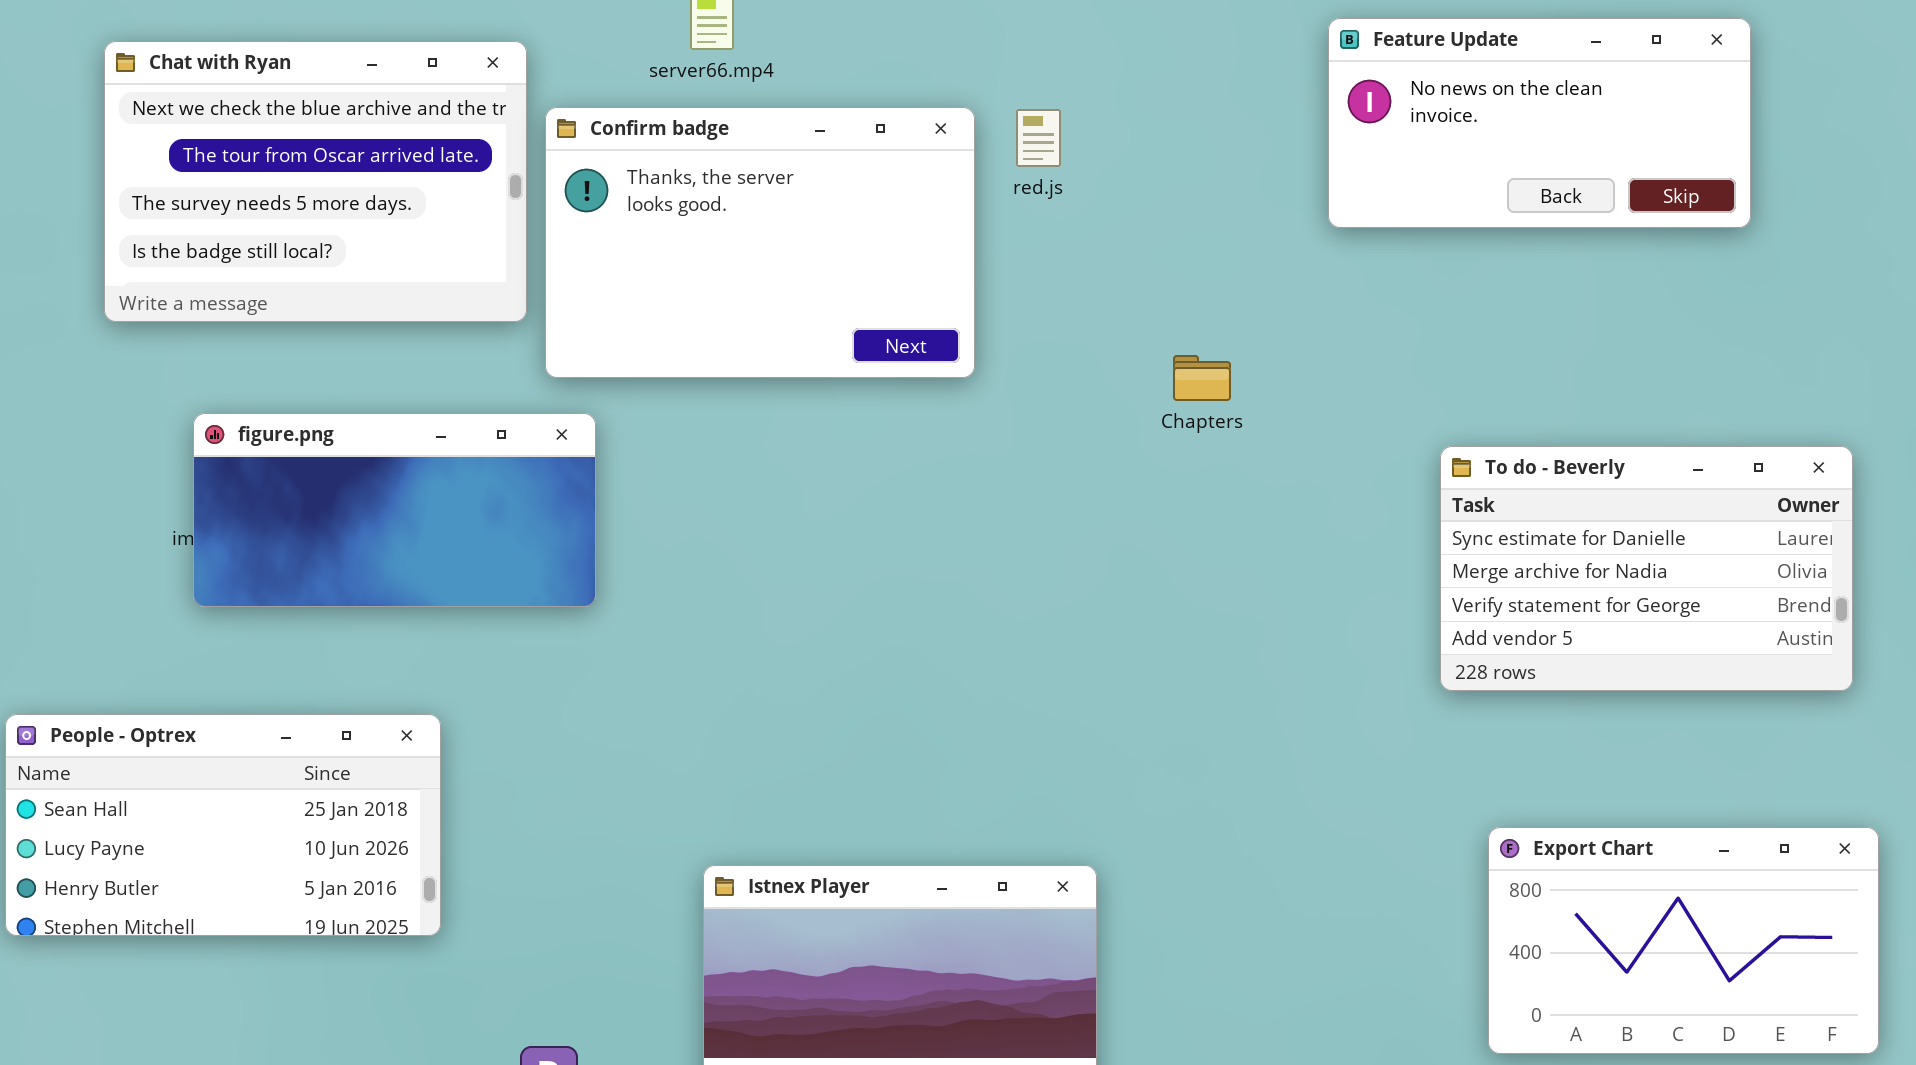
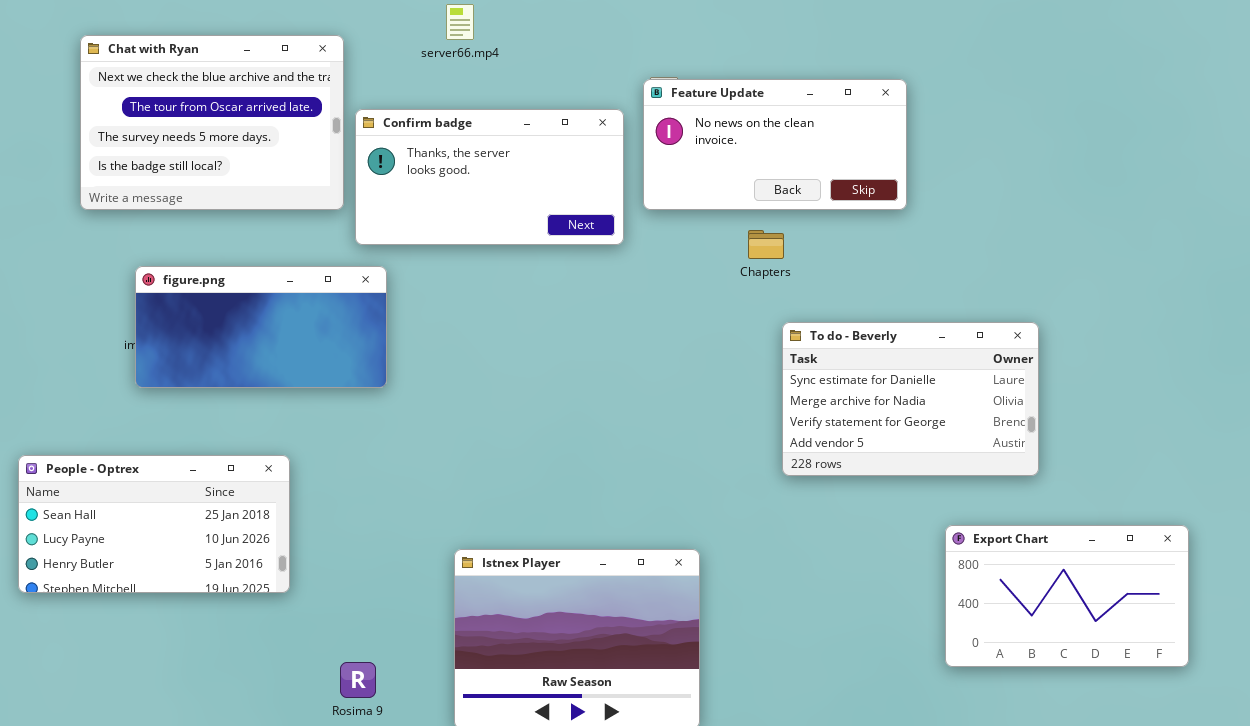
Feature Update: [1328,18,1751,228] -> [643,79,907,210], moved
Confirm badge: [545,107,975,378] -> [355,109,624,245], resized
To do - Beverly: [1440,446,1853,691] -> [782,322,1039,476], moved

